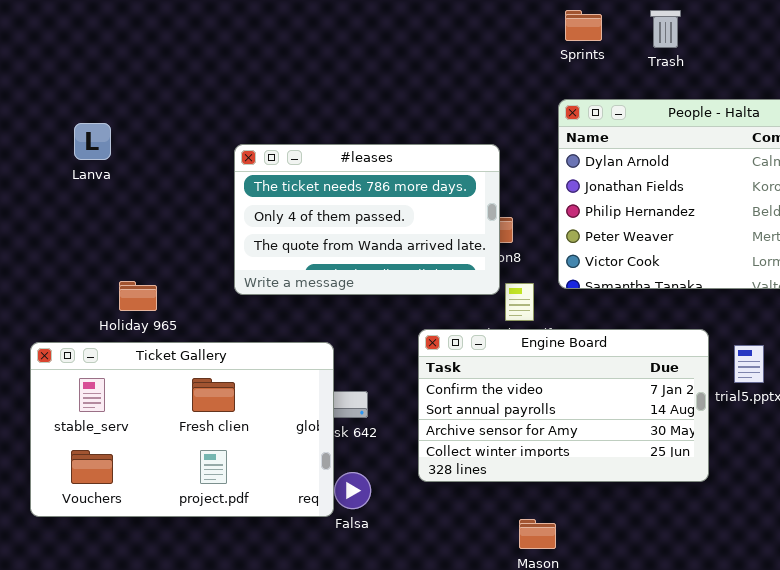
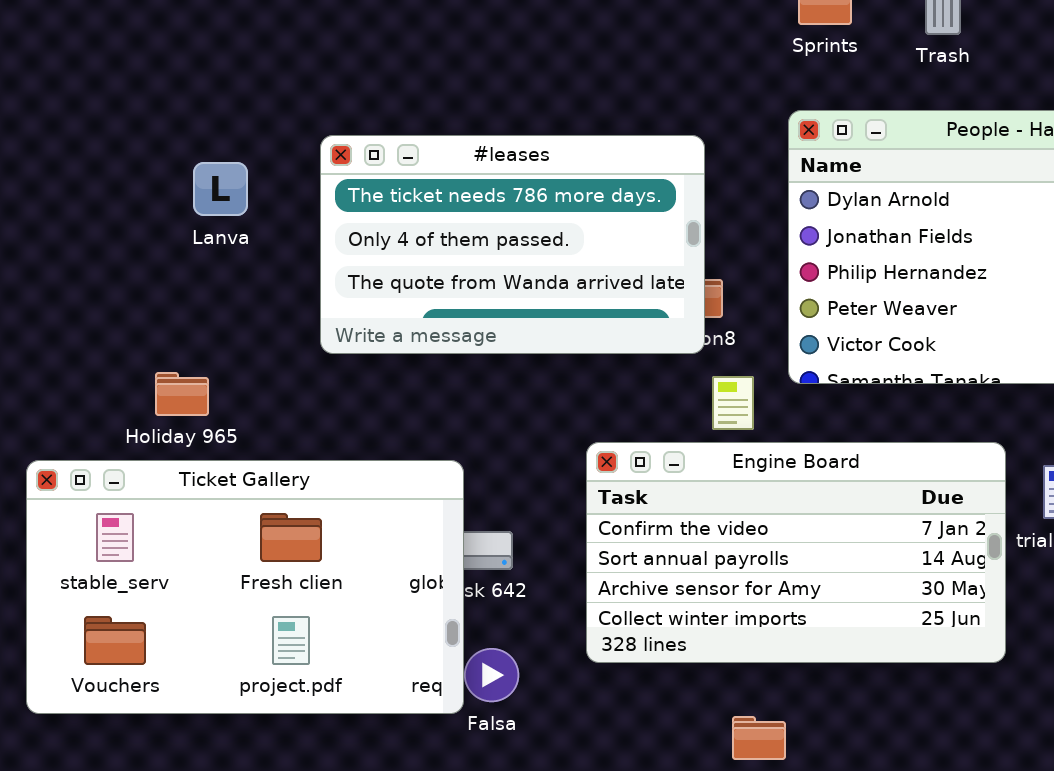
Lanva: [74,123,111,160] -> [193,162,248,216], moved
#leases: [234,144,500,295] -> [320,135,705,354], moved

